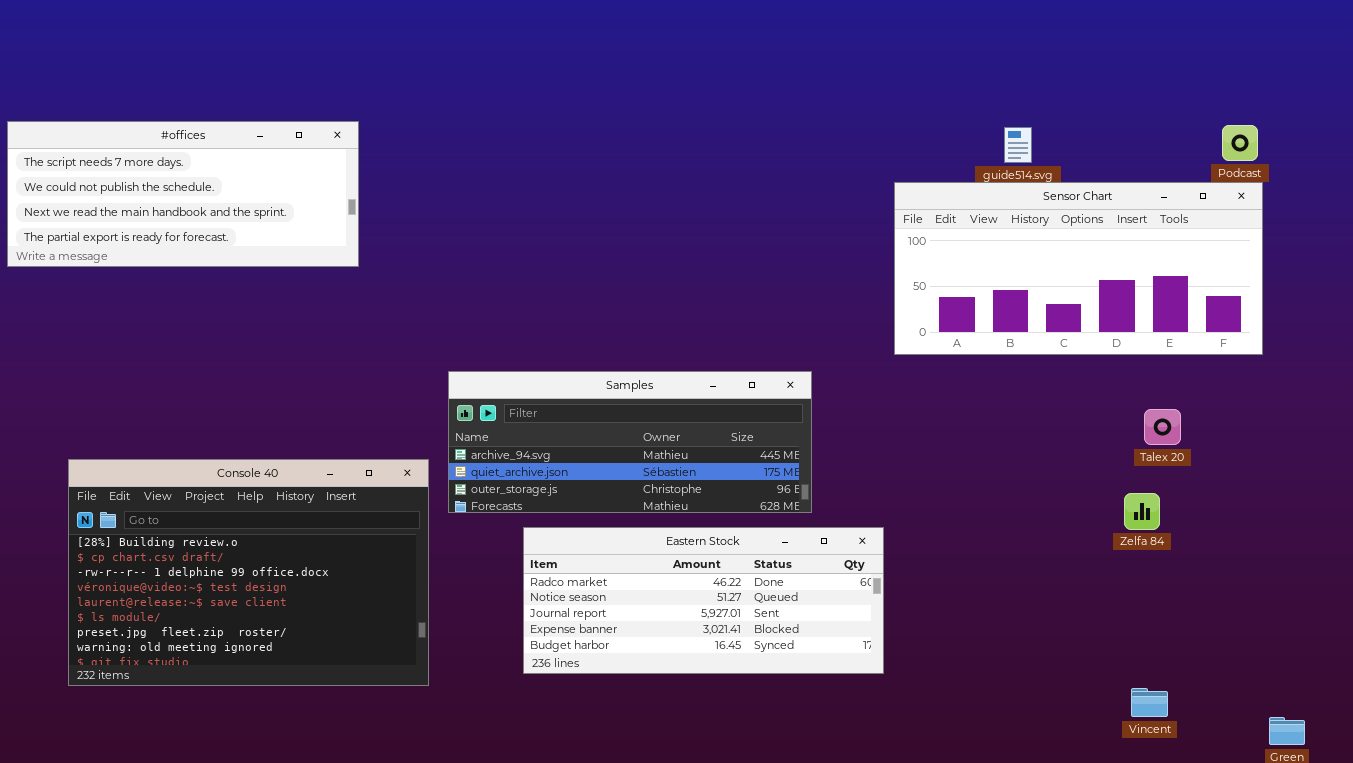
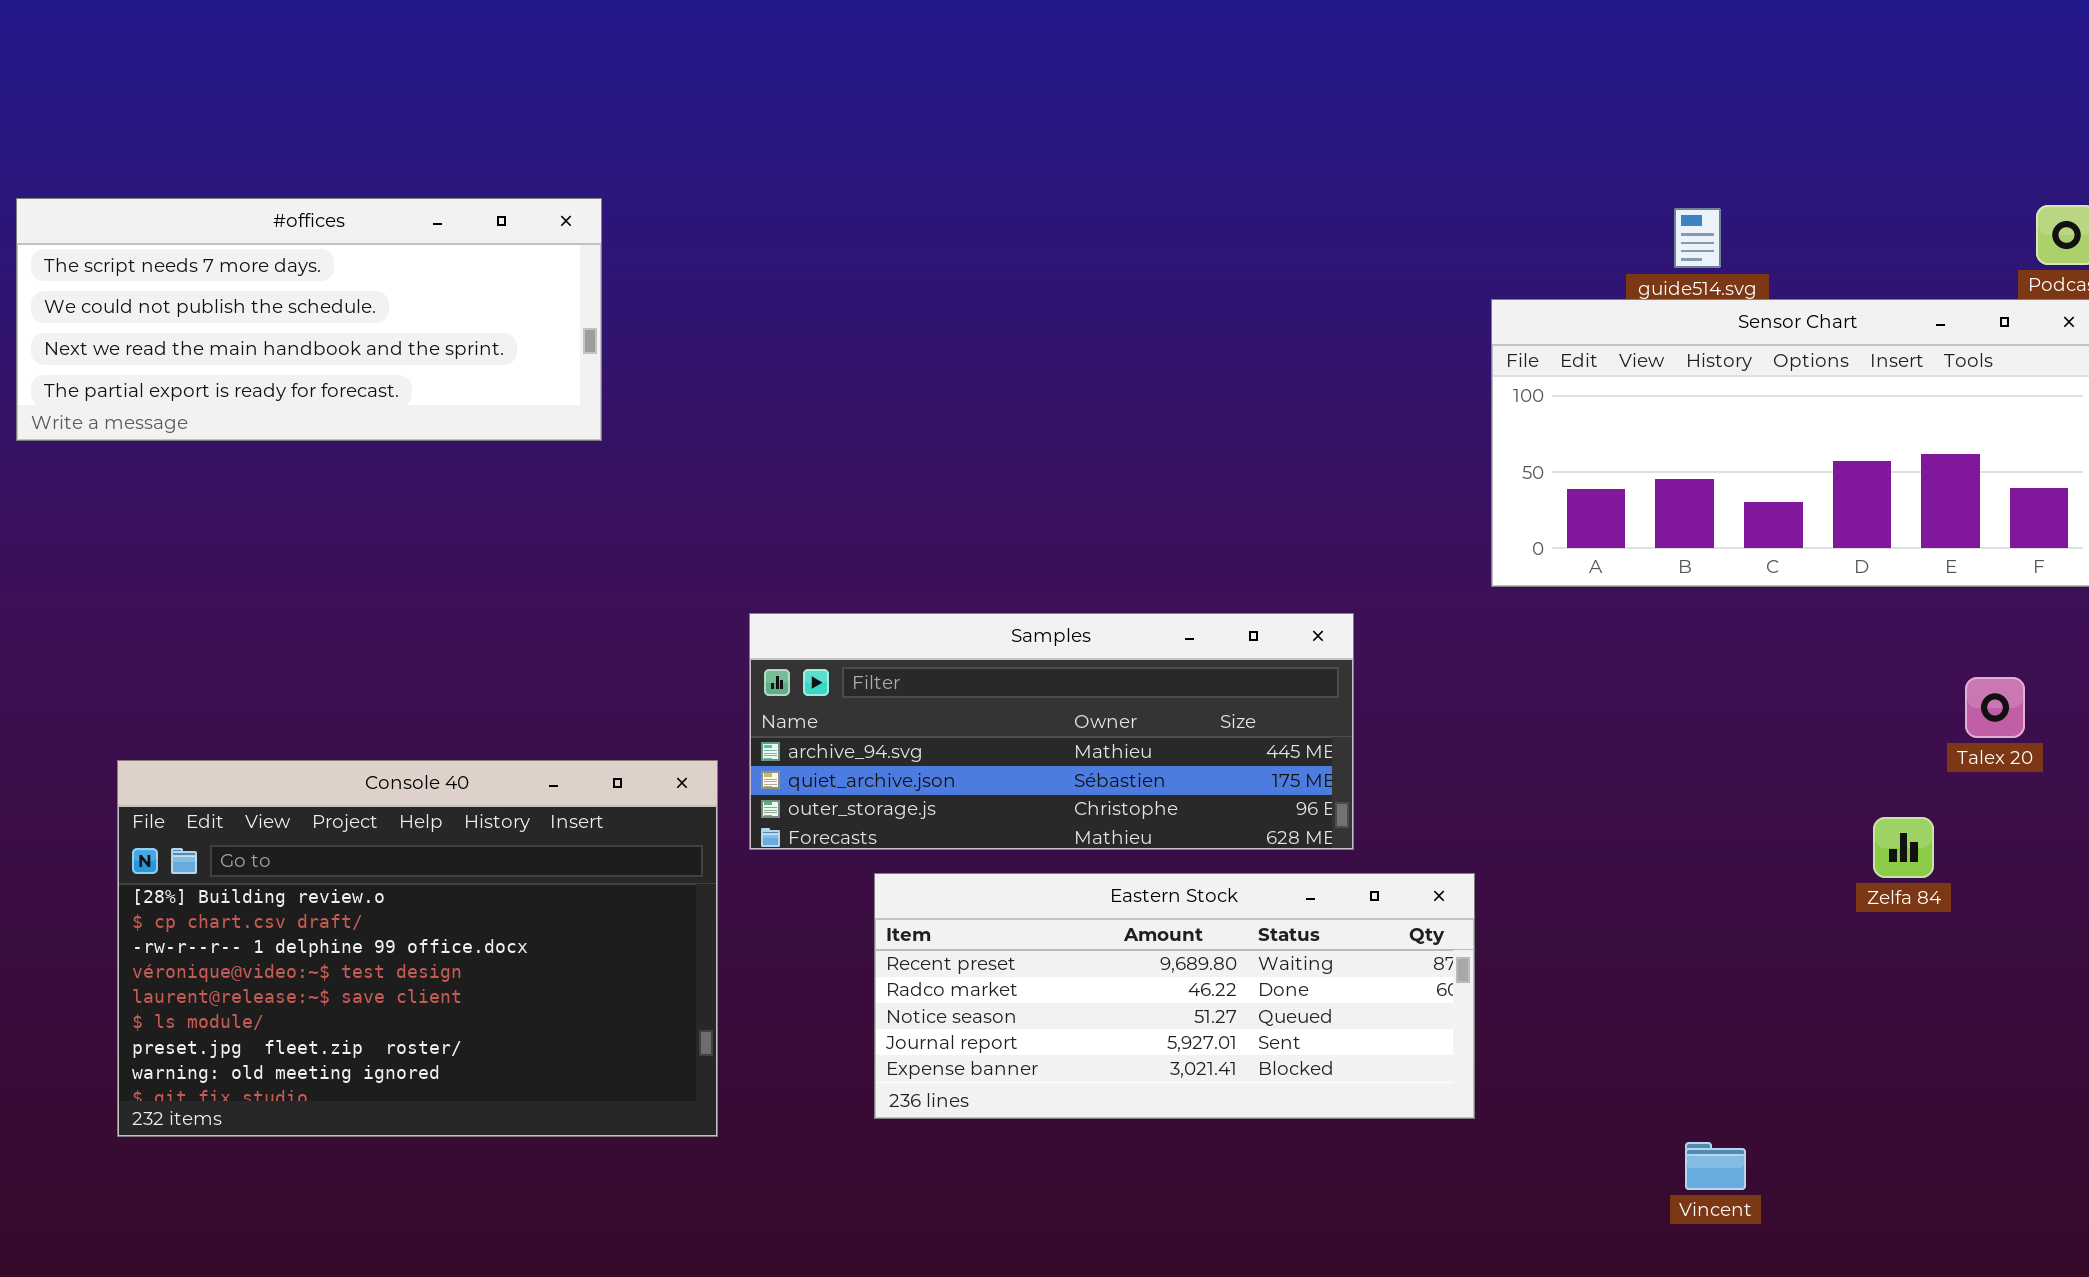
Talex 20: [1144,409,1181,445] -> [1965,677,2025,738], moved
Eastern Stock: [523,527,884,674] -> [874,873,1475,1119], scrolled up 1 row
Vincent: [1131,688,1168,717] -> [1685,1142,1746,1190], moved

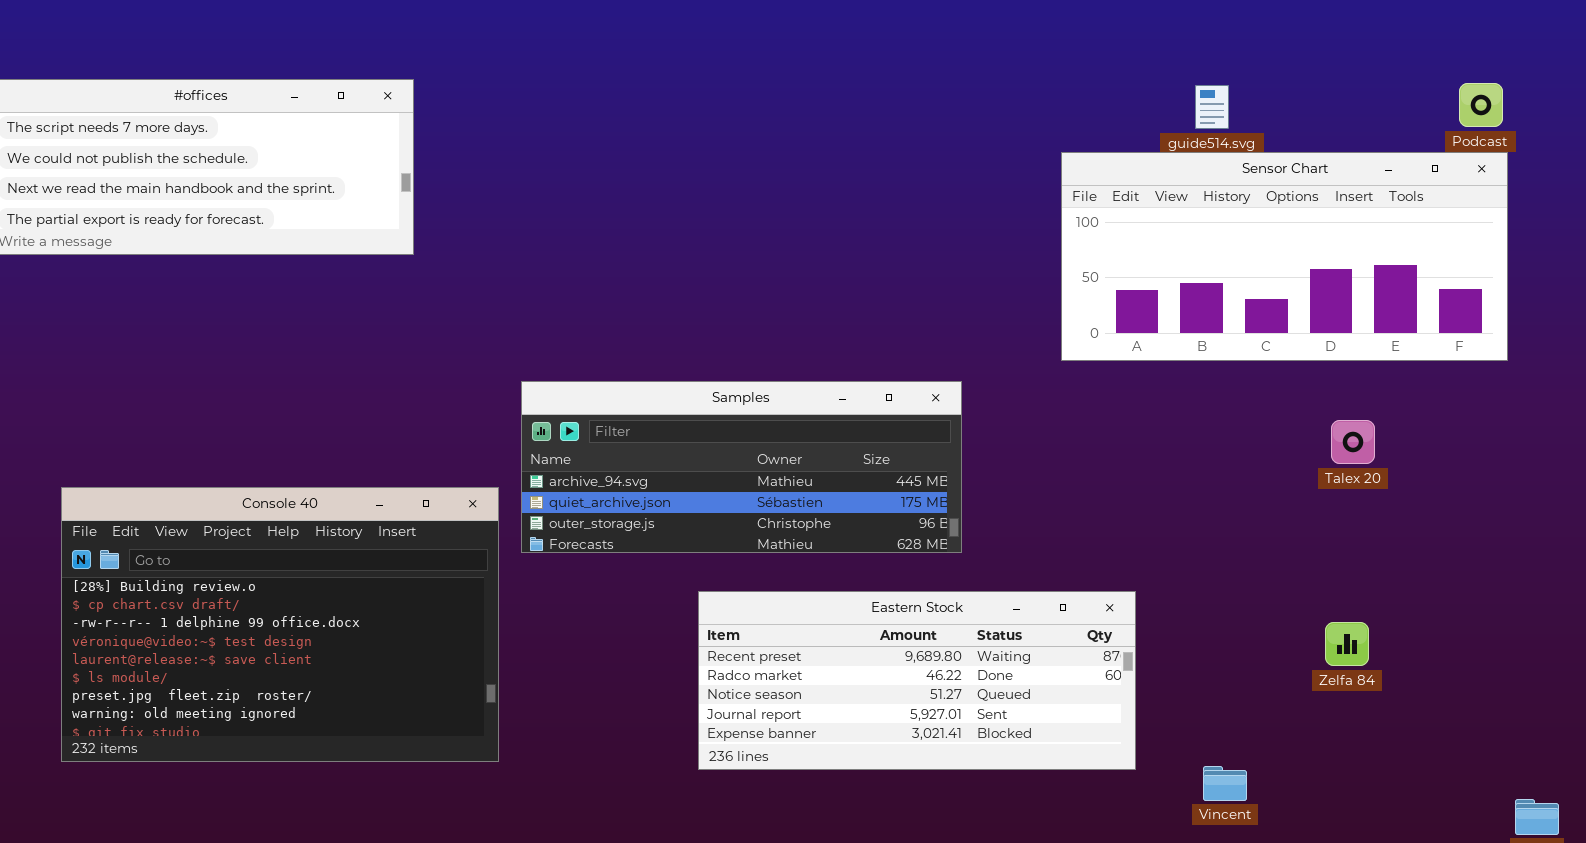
Talex 20: [1965,677,2025,738] -> [1331,420,1375,464], moved
Zelfa 84: [1873,817,1934,878] -> [1325,622,1369,666], moved
Eastern Stock: [874,873,1475,1119] -> [698,591,1136,770], moved

